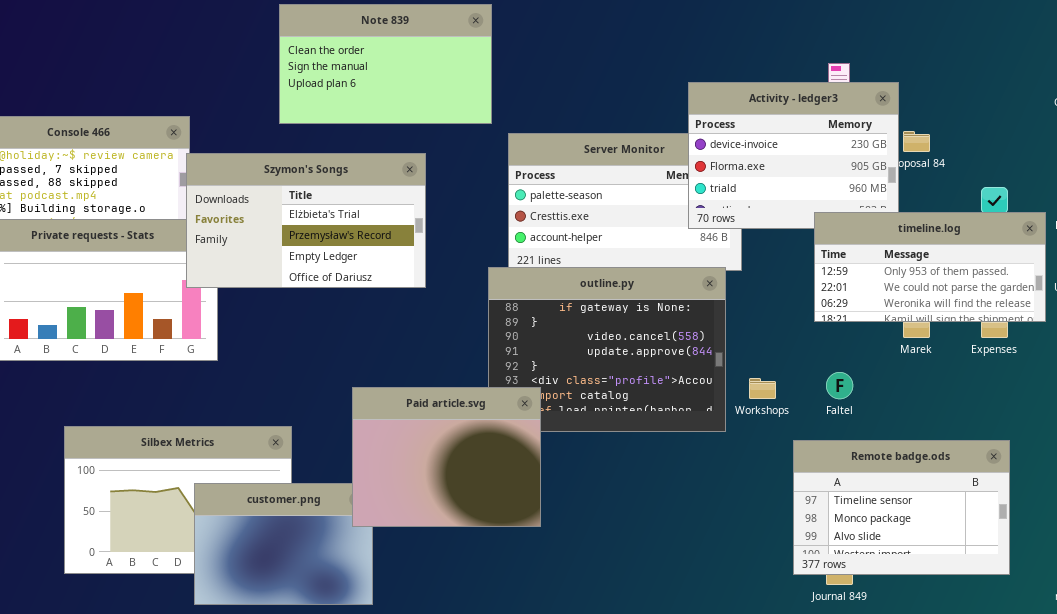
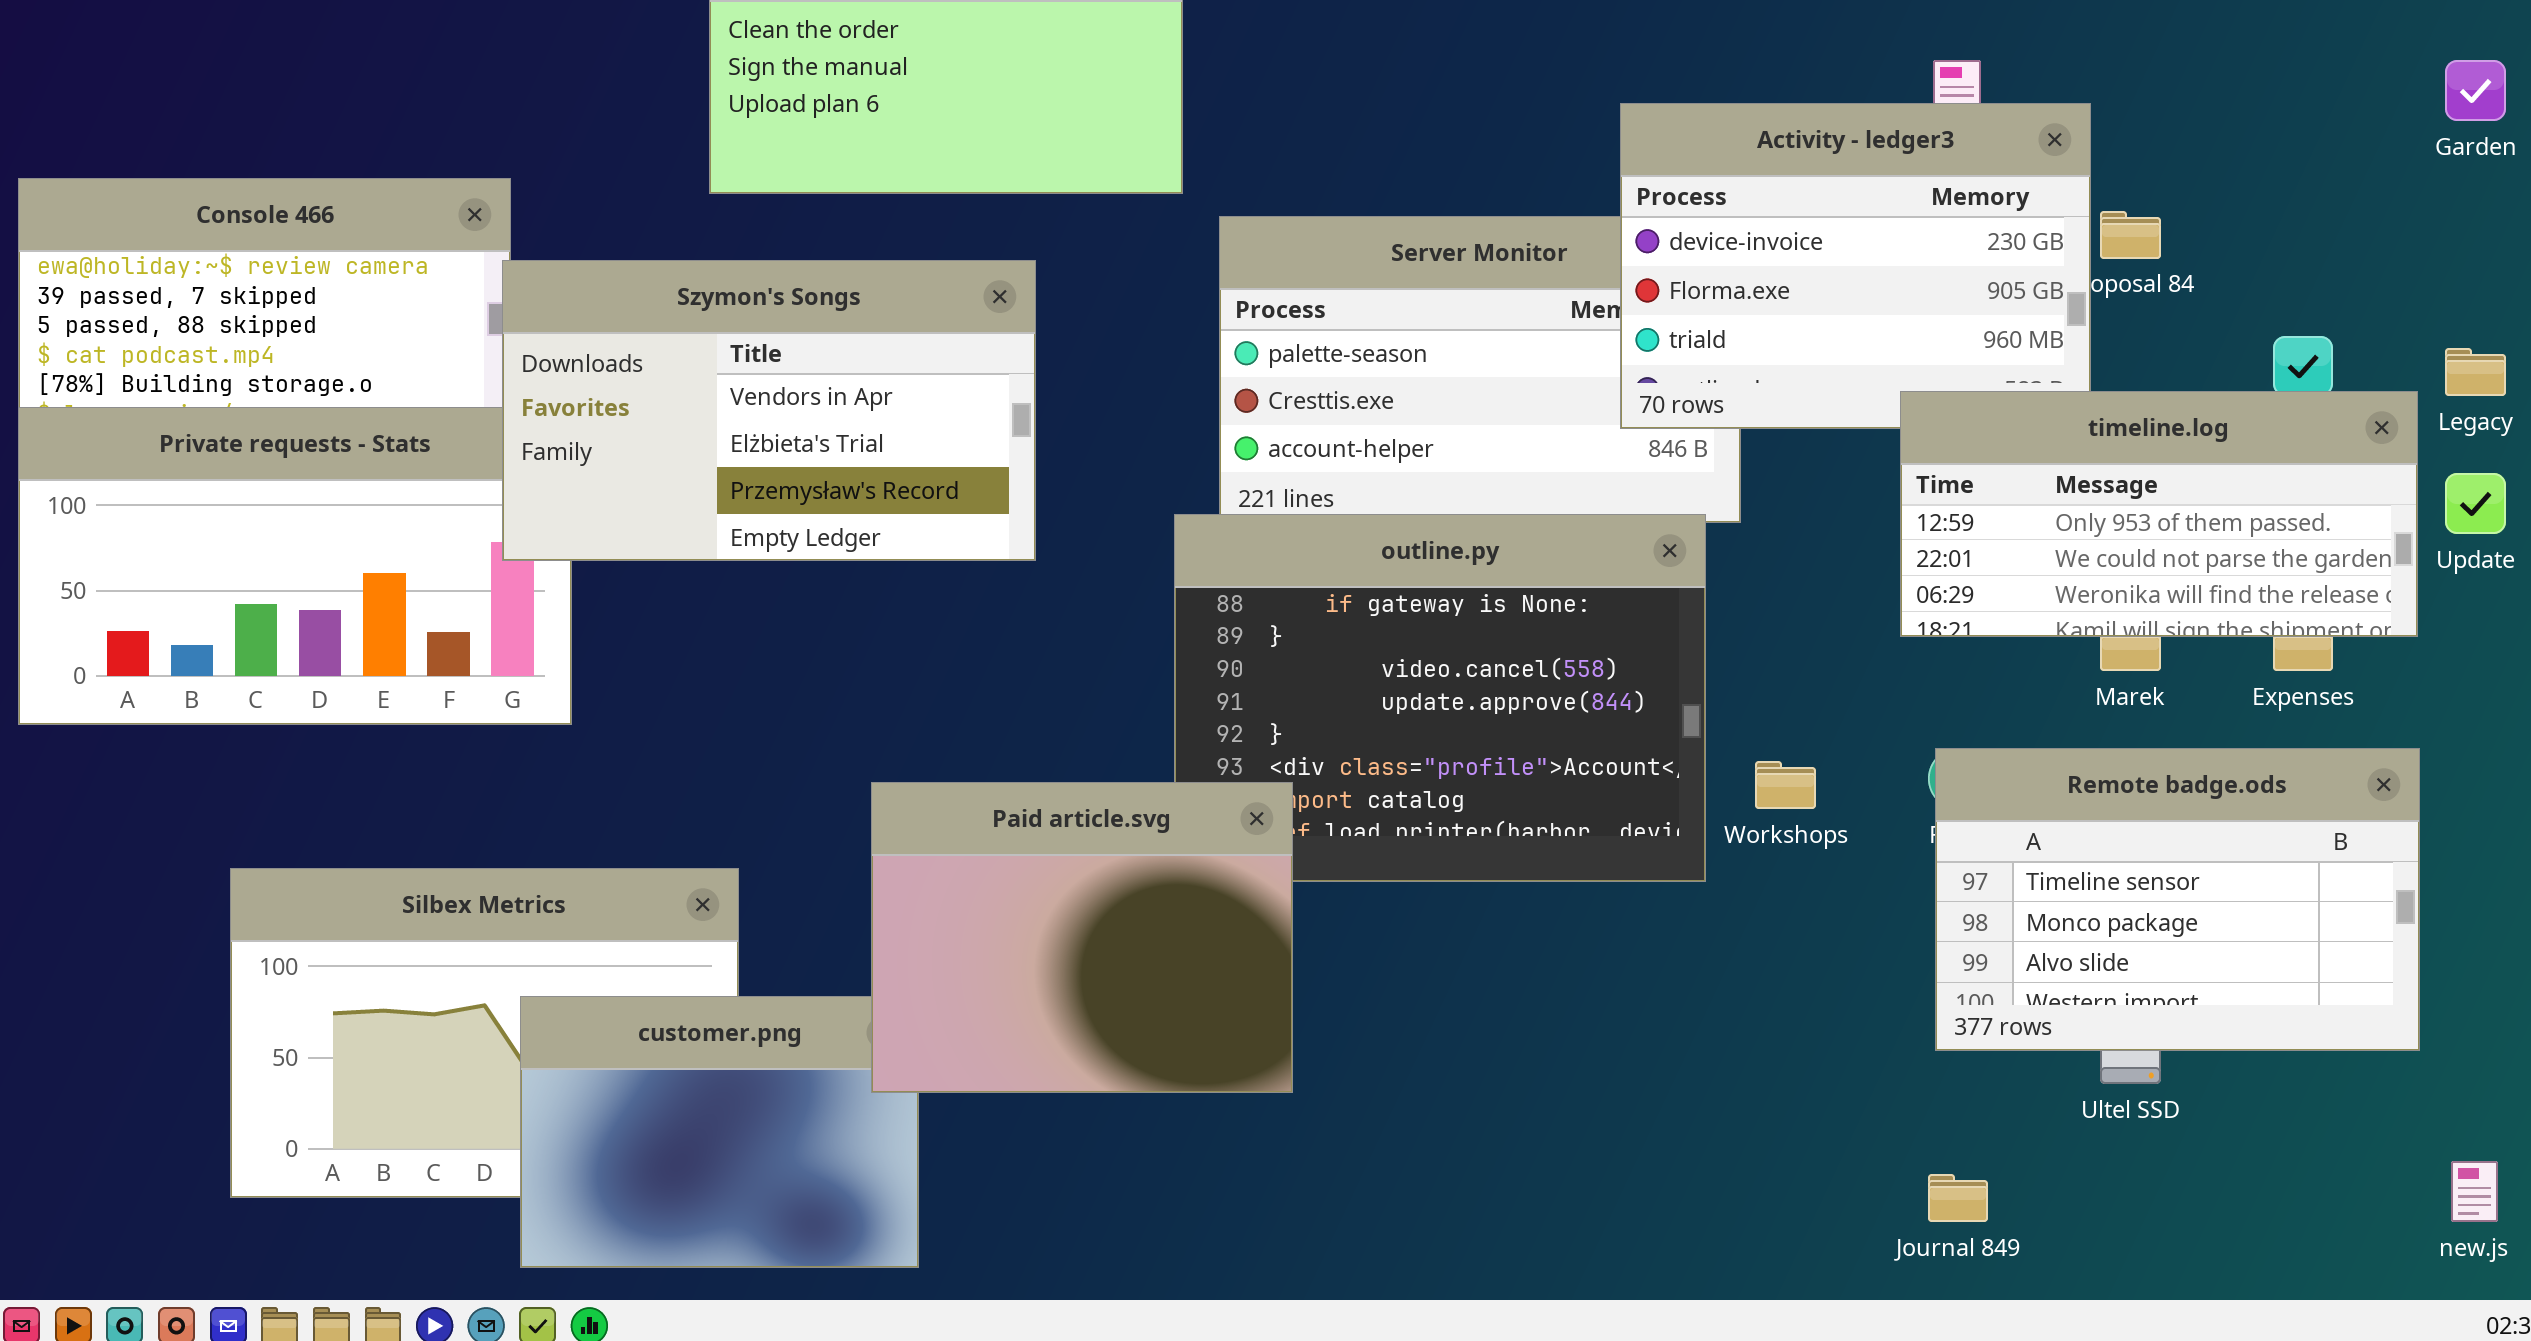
Szymon's Songs: [186,153,426,288] -> [502,260,1036,561], scrolled up 1 row
Remote badge.ods: [793,440,1010,575] -> [1935,748,2420,1051], moved

